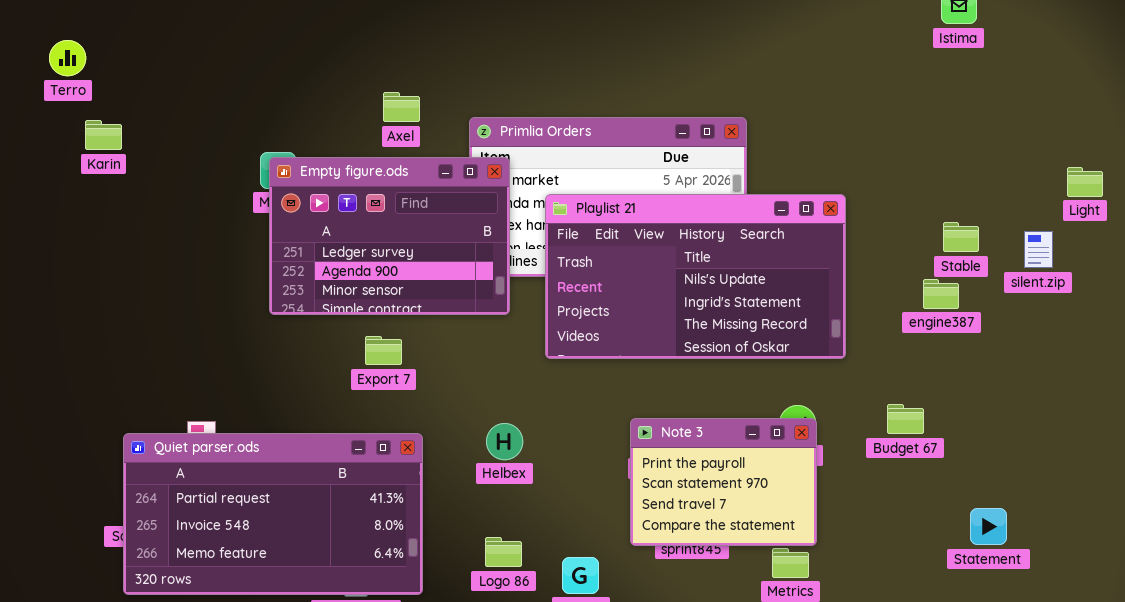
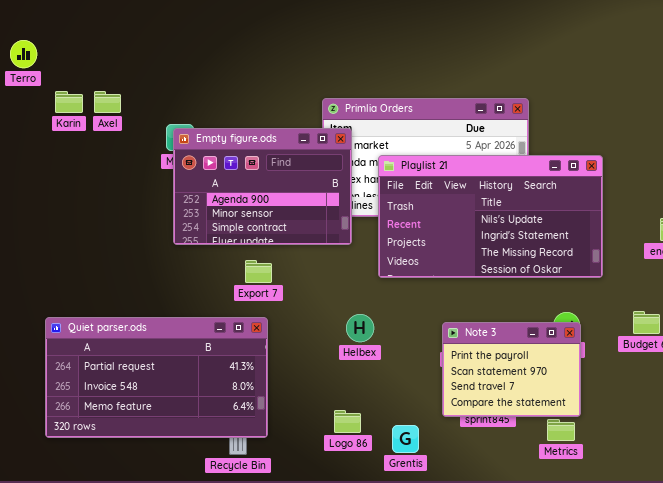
Axel: [383,92,420,122] -> [94,91,121,113], moved
Karin: [85,120,122,150] -> [55,91,83,113], moved
Empty figure.ods: [269,157,510,315] -> [173,128,352,245], scrolled down 1 row
Helbex: [486,423,523,460] -> [346,314,374,342], moved
Quiet parser.ods: [123,433,423,595] -> [45,317,268,438], moved

